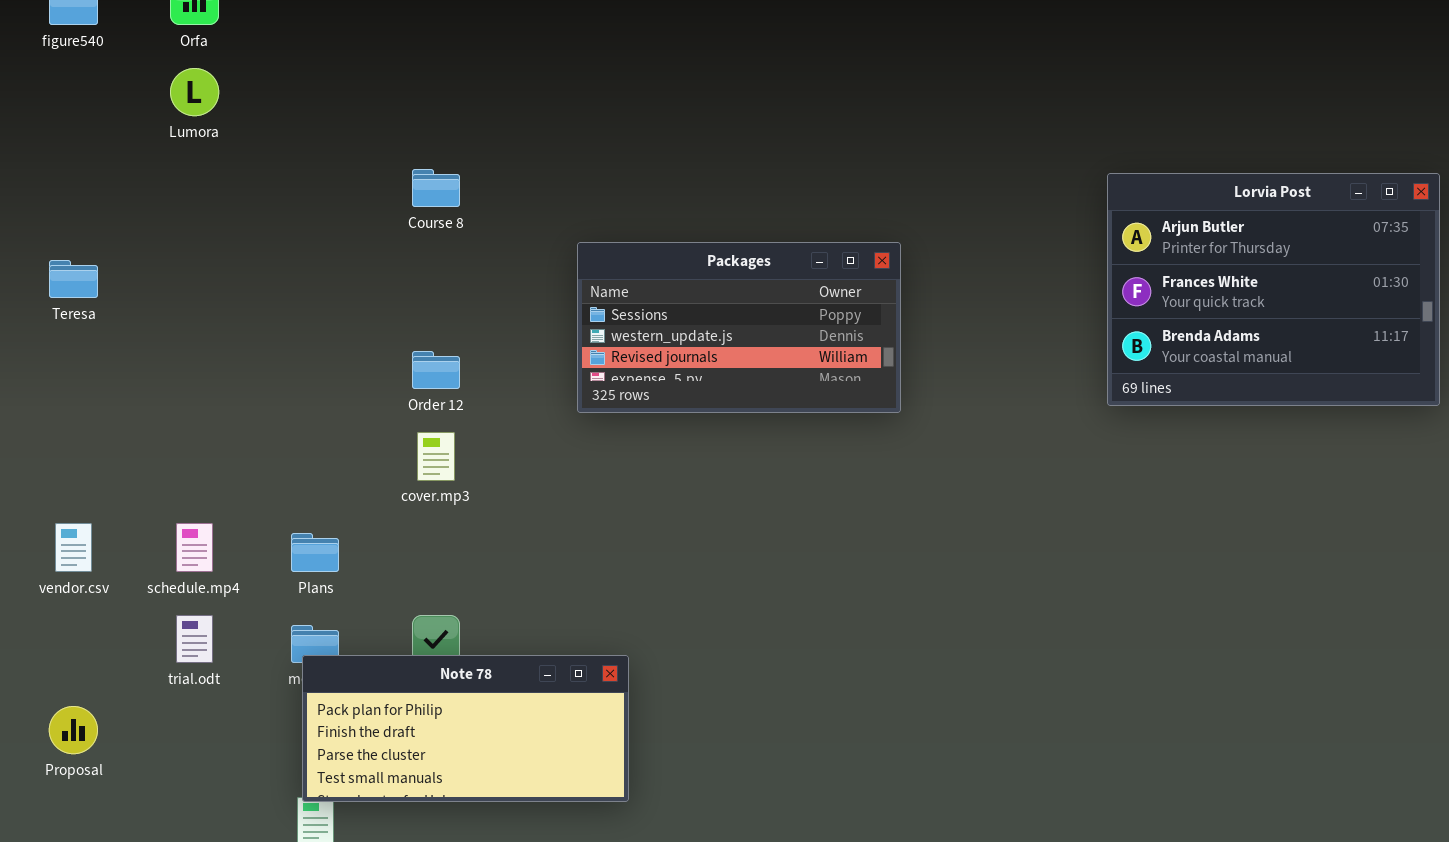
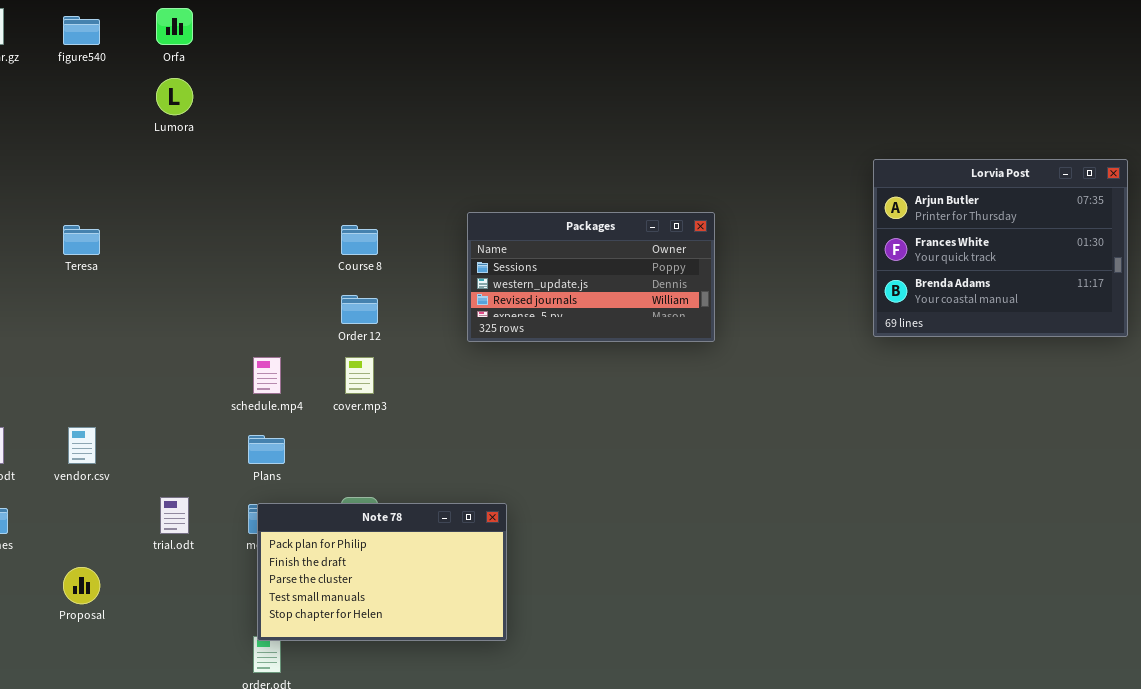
Course 8: [412,169,460,207] -> [341,225,378,255], moved
schedule.mp4: [176,523,213,572] -> [253,357,281,394], moved
Note 78: [302,655,629,802] -> [257,503,507,641], resized

